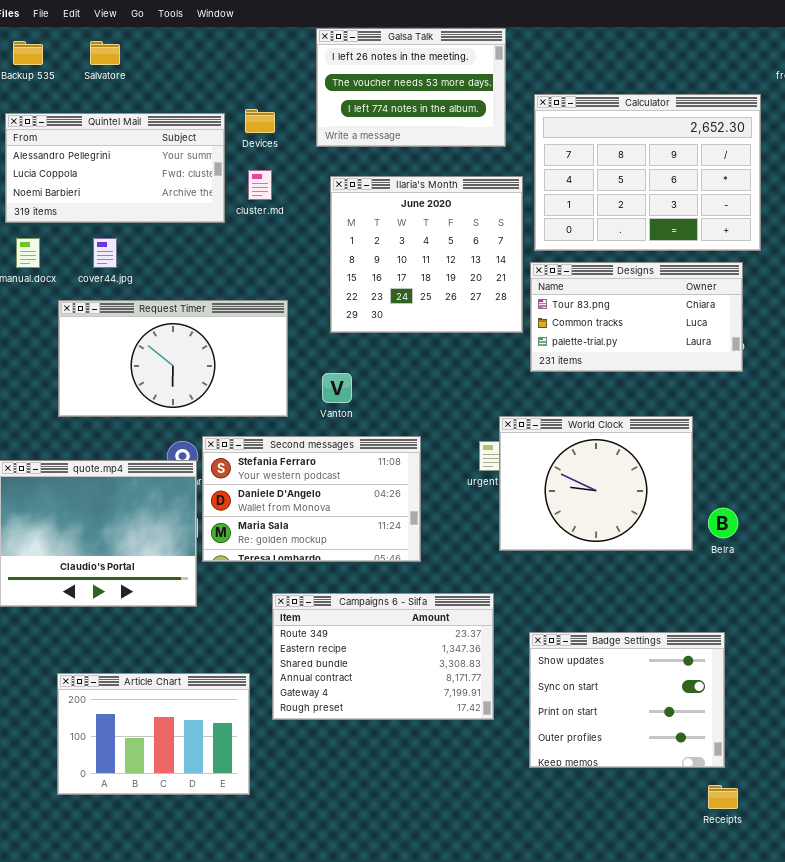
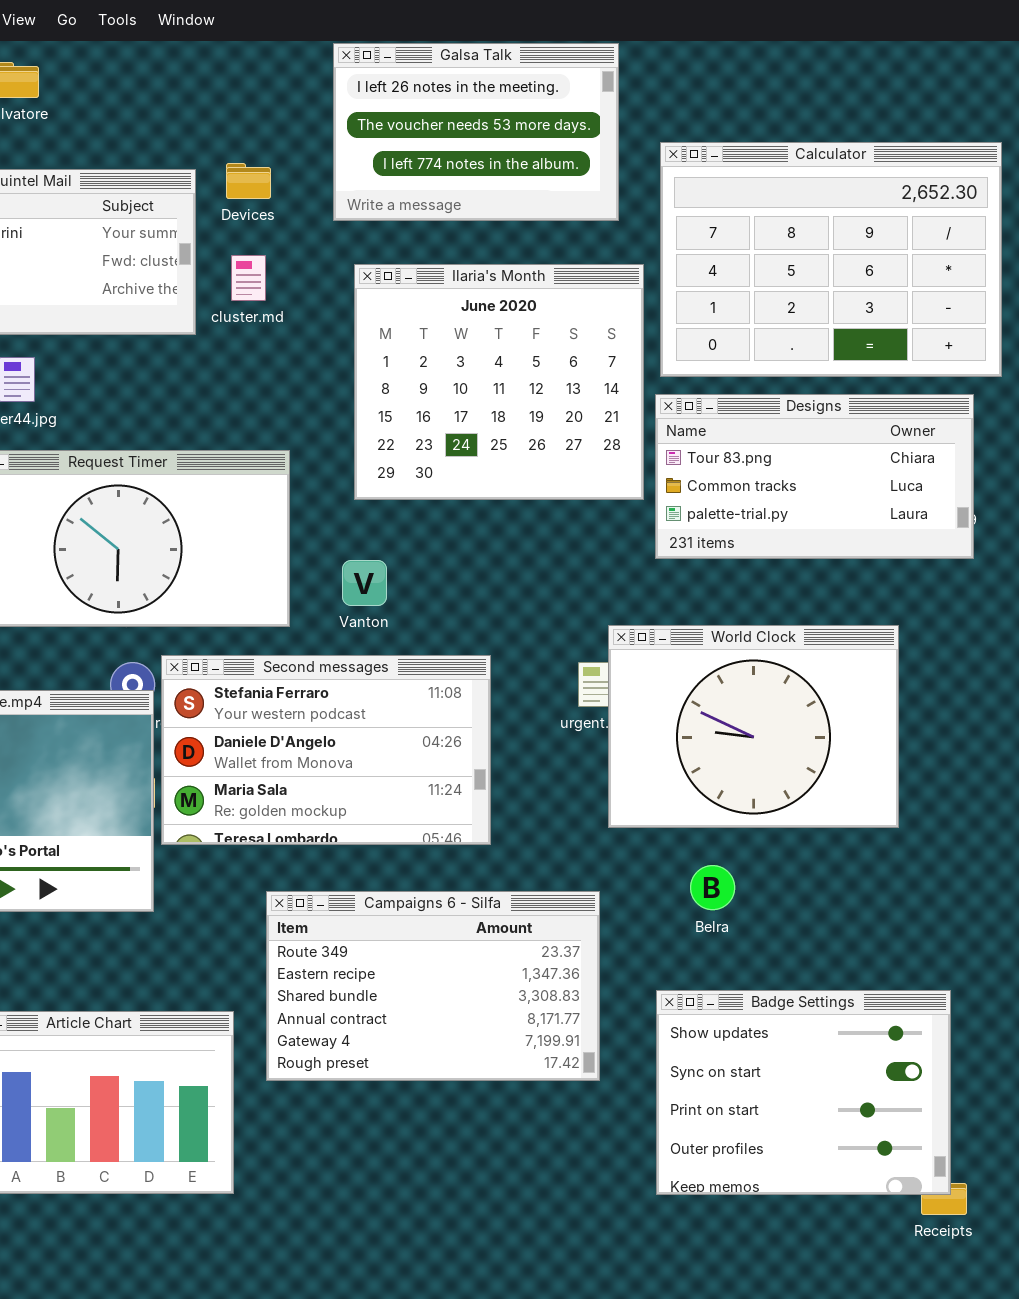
Belra: [708,508,738,538] -> [690,865,735,910], moved
Badge Settings: [529,632,725,768] -> [656,990,951,1195], moved

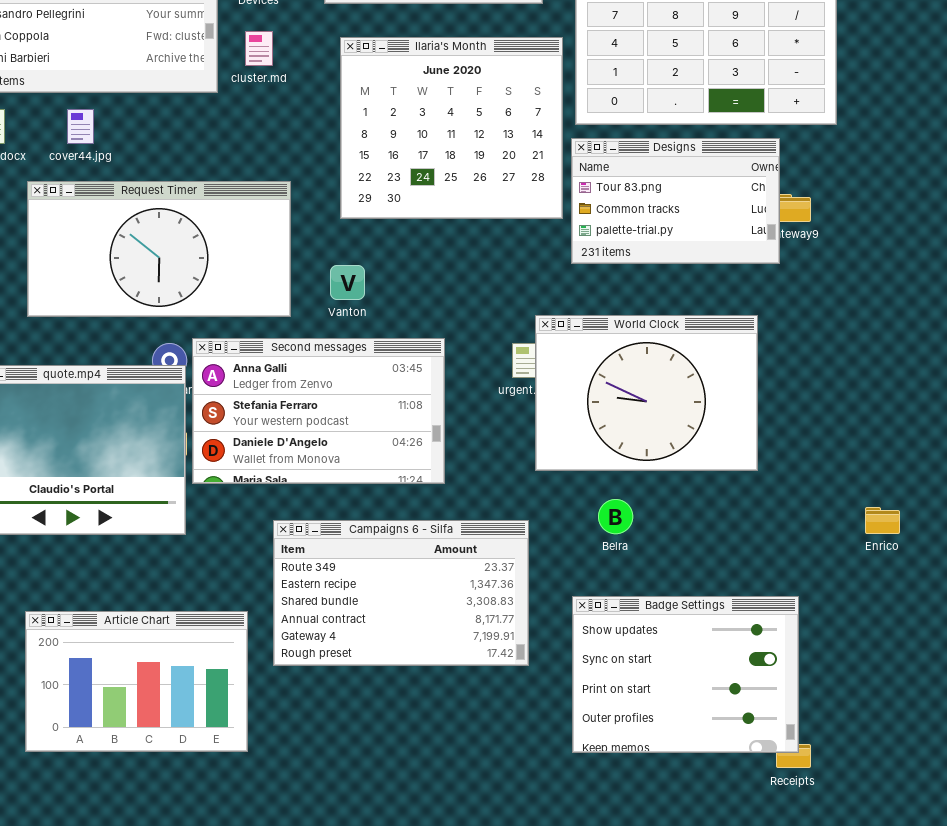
Designs: [655,394,974,559] -> [571,138,780,264], resized
Second messages: [161,655,491,845] -> [192,338,445,484], scrolled up 1 row

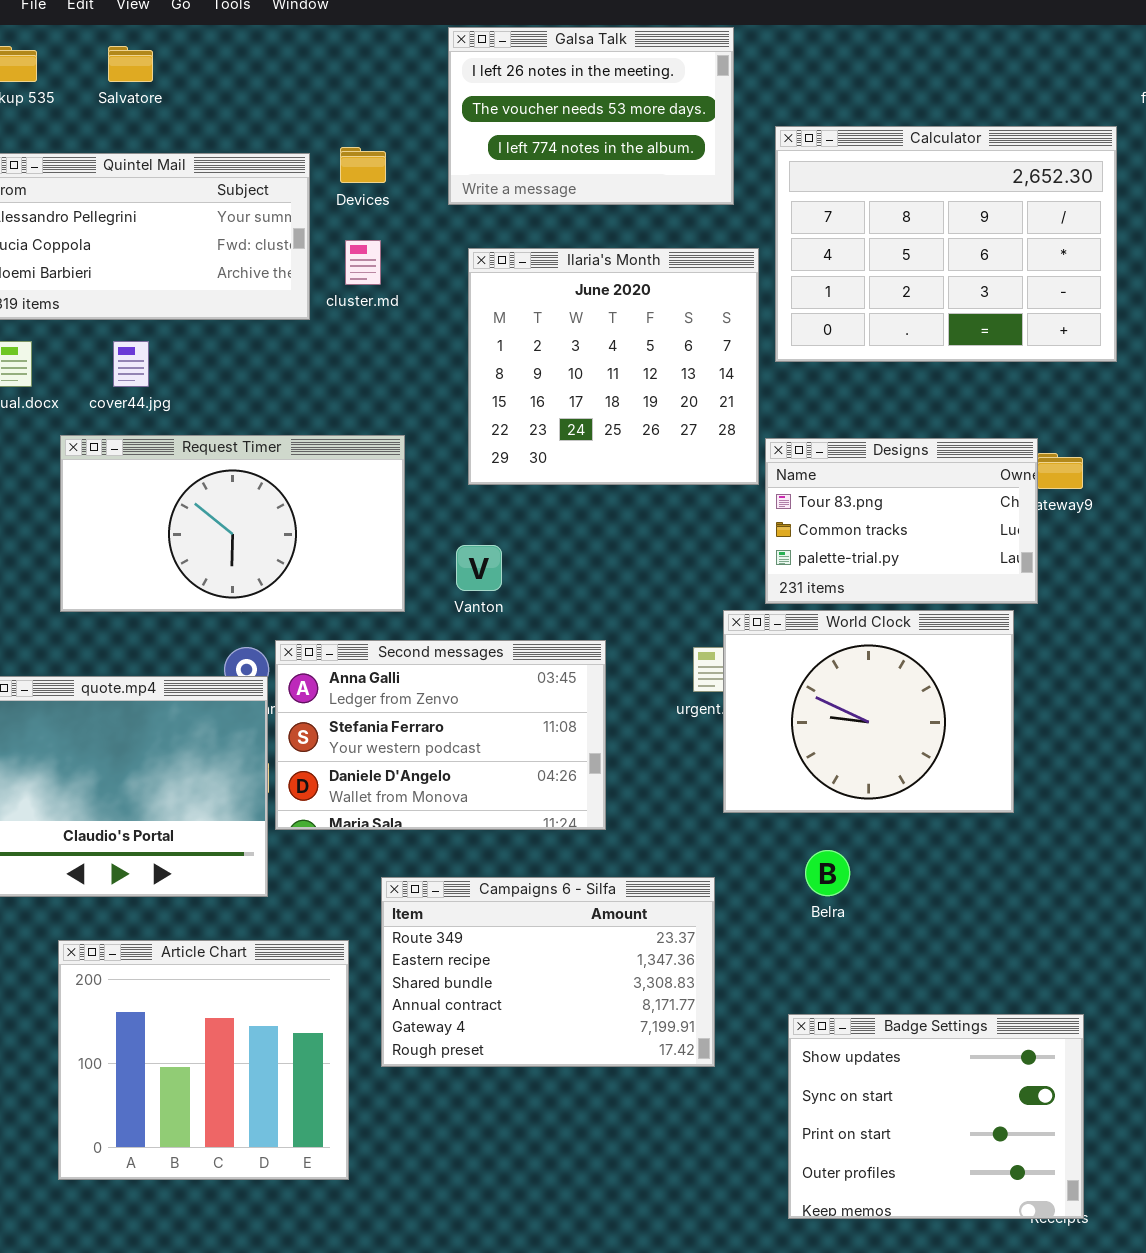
Designs: [571,138,780,264] -> [765,438,1038,604], moved
Badge Settings: [572,596,799,753] -> [788,1014,1084,1219], moved
Article Chart: [25,611,248,752] -> [58,940,349,1180], resized

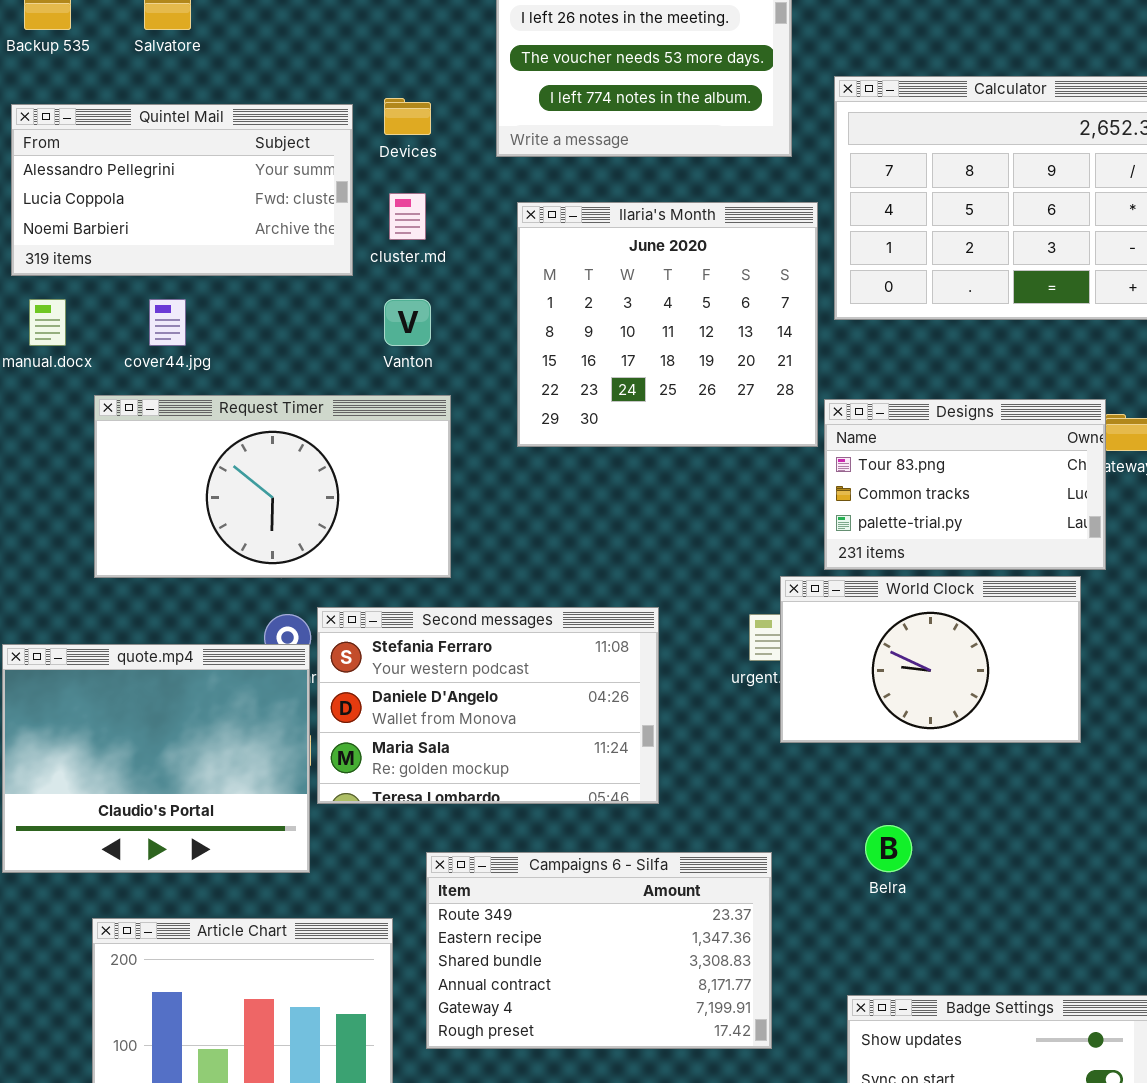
Vanton: [456,545,502,591] -> [384,299,431,346], moved
World Clock: [723,610,1014,813] -> [780,576,1081,743], resized
Second messages: [275,640,606,830] -> [317,607,659,804], scrolled down 1 row

